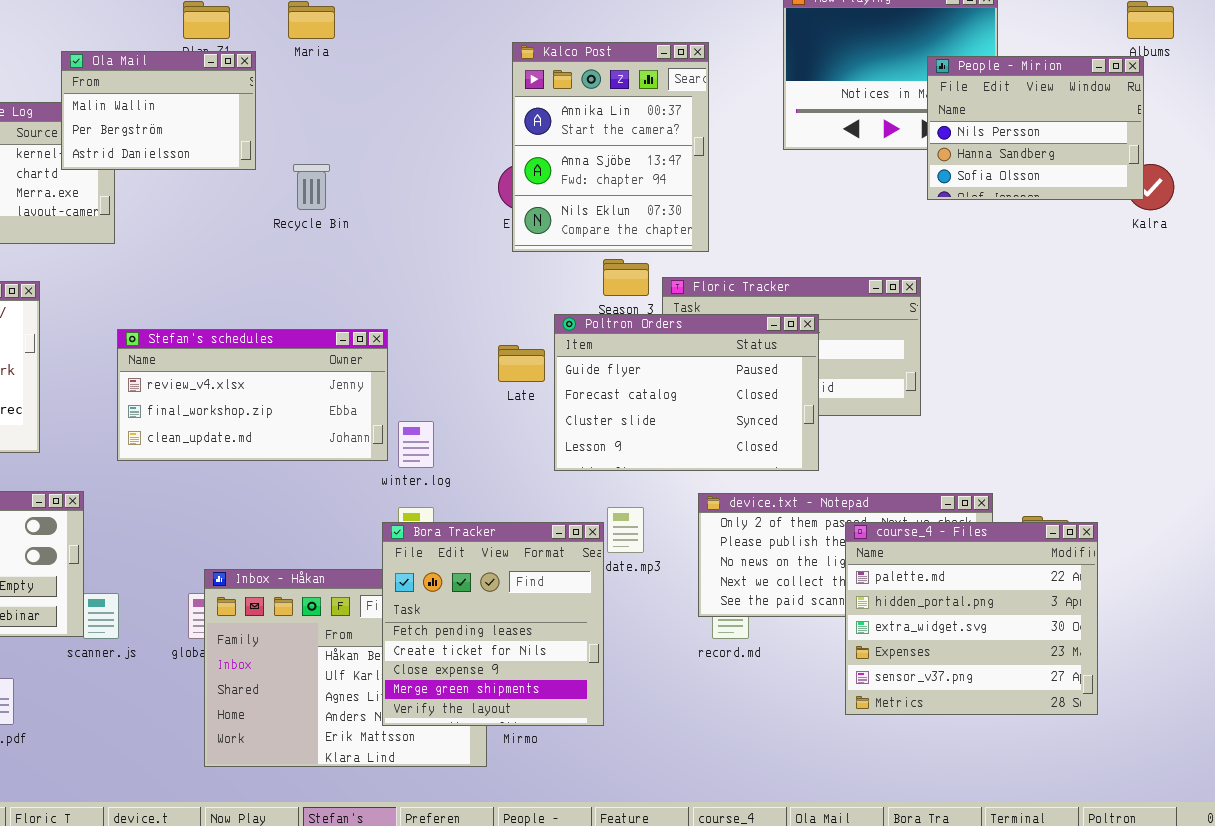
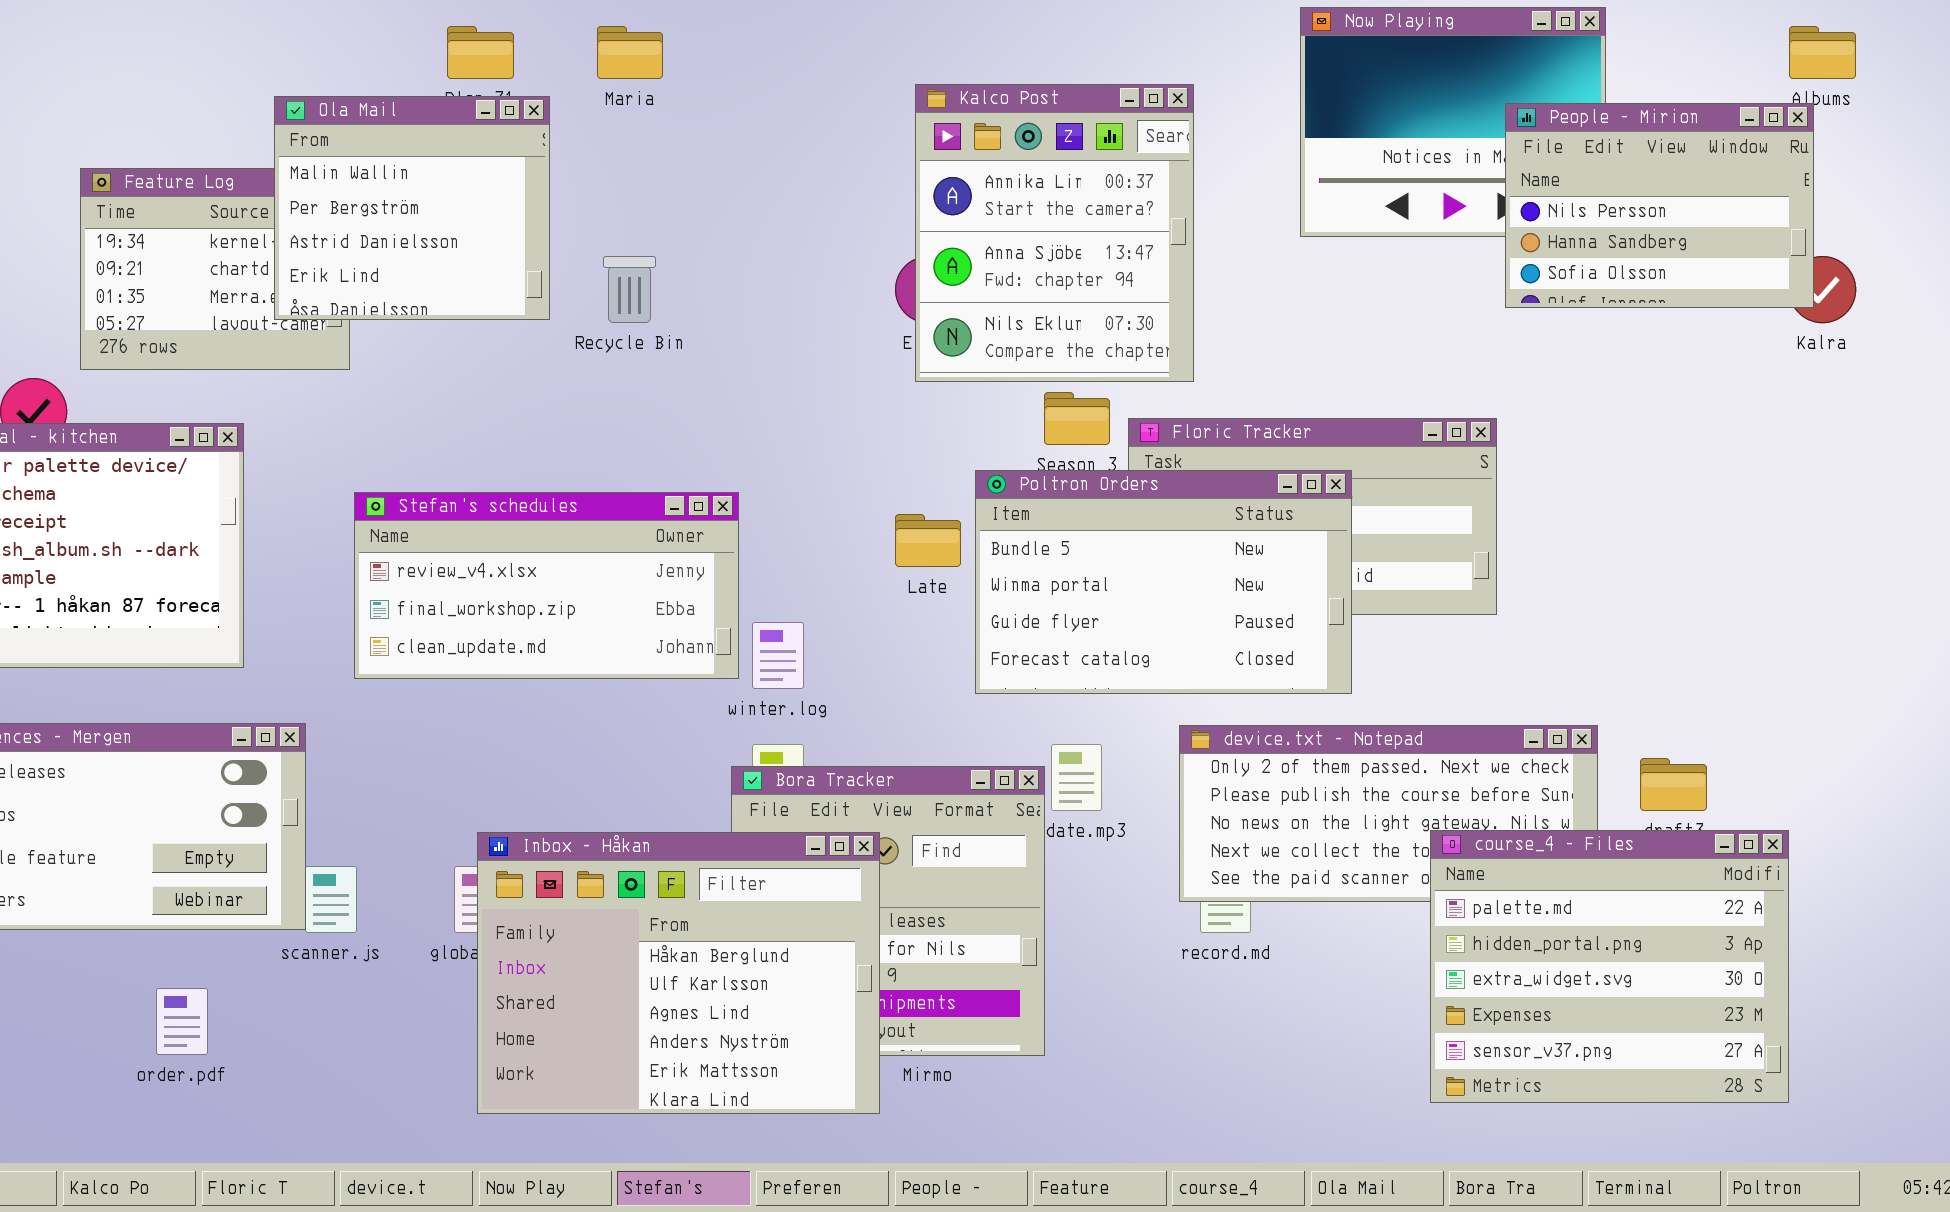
Ola Mail: [61,51,256,170] -> [274,96,550,320], resized
Poltron Orders: [554,314,819,471] -> [975,470,1352,694], scrolled up 2 rows
course_4 - Files: [845,522,1098,715] -> [1430,830,1789,1103], moved
Inbox - Håkan: [204,569,487,767] -> [477,832,880,1114], raised

